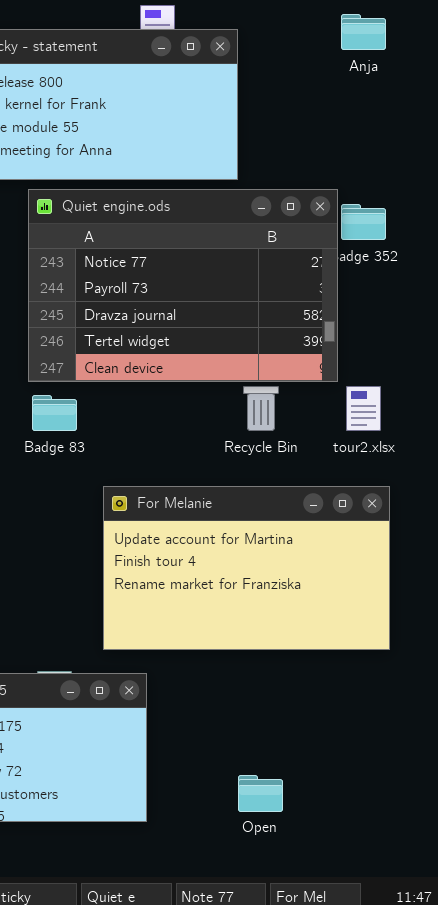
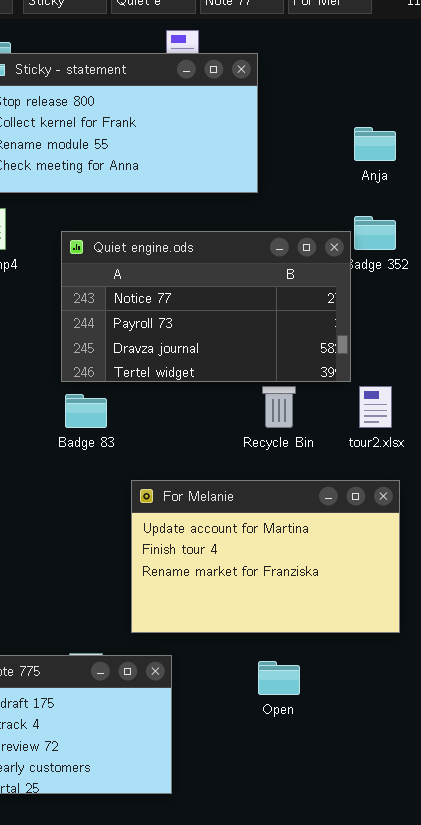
Anja: [341,14,386,50] -> [354,127,396,161], moved
Quiet engine.ods: [28,189,338,382] -> [61,231,351,382], resized
Open: [238,775,283,812] -> [258,661,300,695], moved

